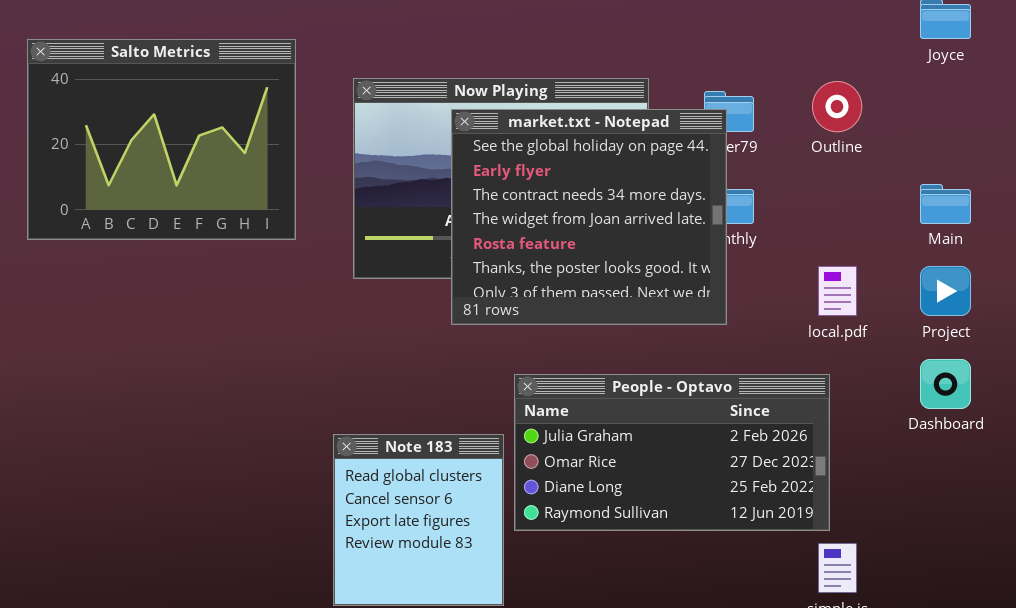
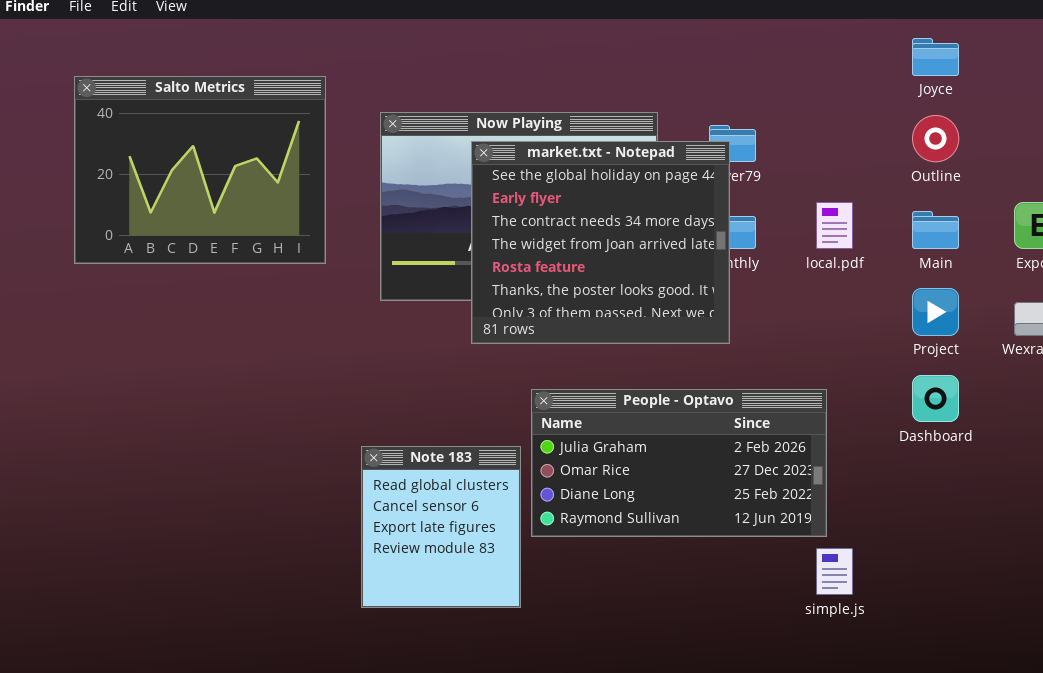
Outline: [812,81,862,132] -> [912,115,959,162], moved
local.pdf: [818,266,857,316] -> [816,202,853,249], moved

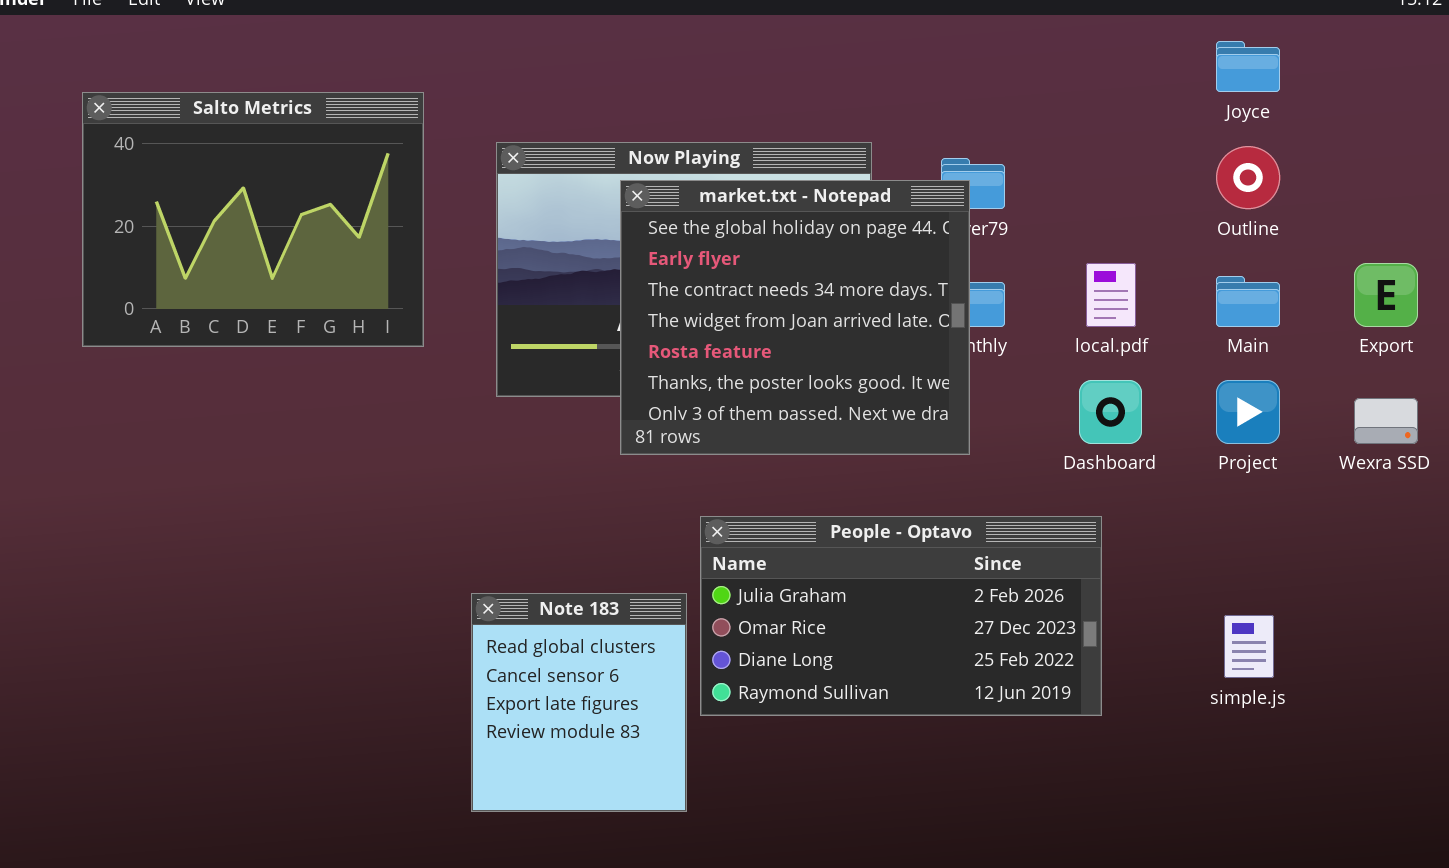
Dashboard: [912,375,959,422] -> [1079,380,1142,444], moved
simple.js: [816,548,853,595] -> [1224,615,1274,678], moved

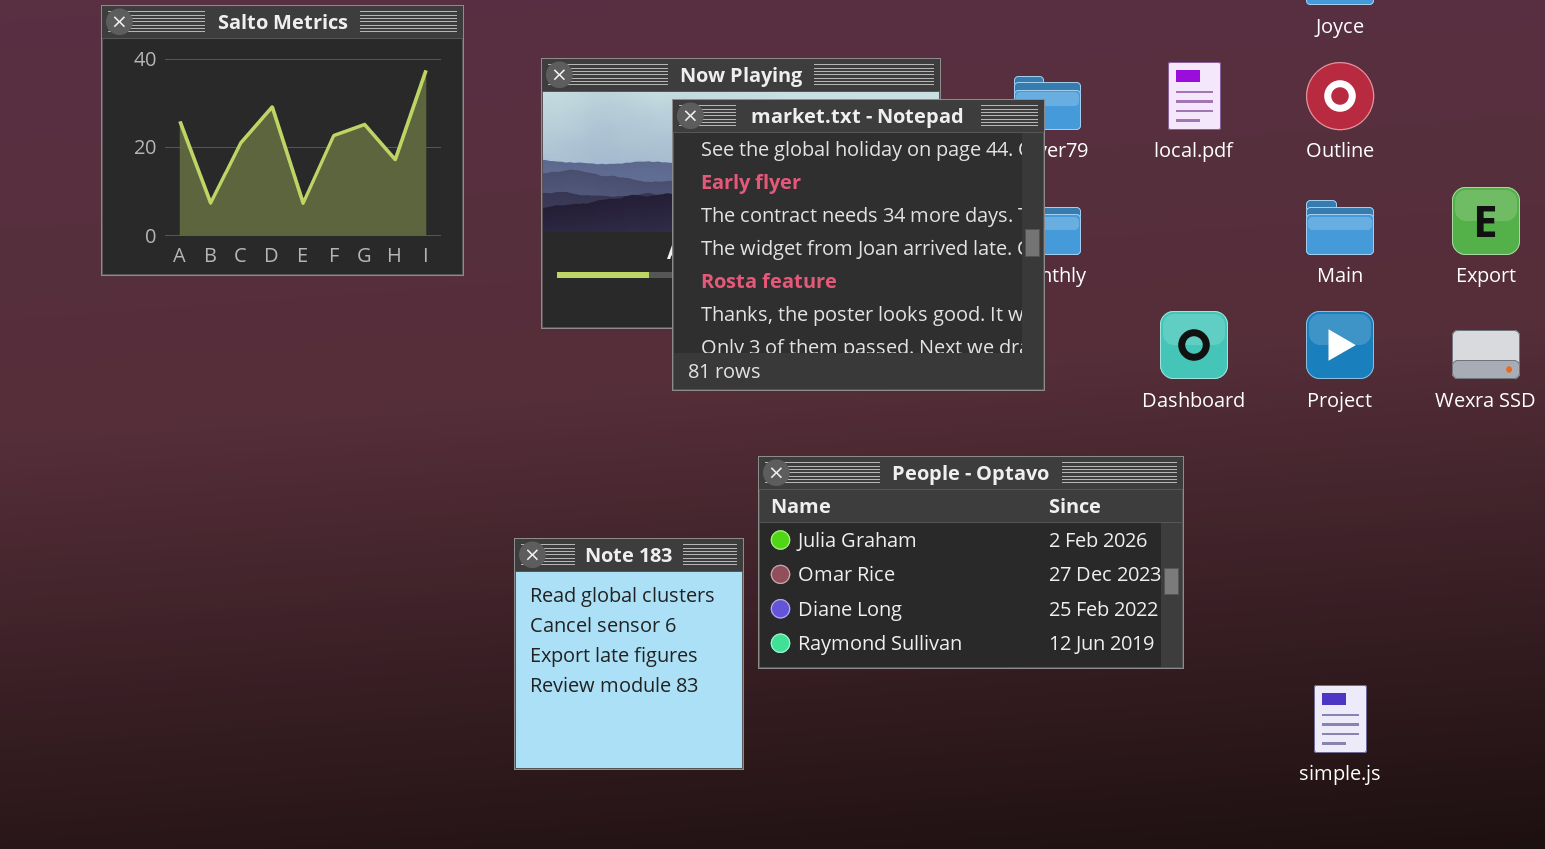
local.pdf: [1086,263,1136,327] -> [1168,62,1221,130], moved
simple.js: [1224,615,1274,678] -> [1314,685,1367,753], moved

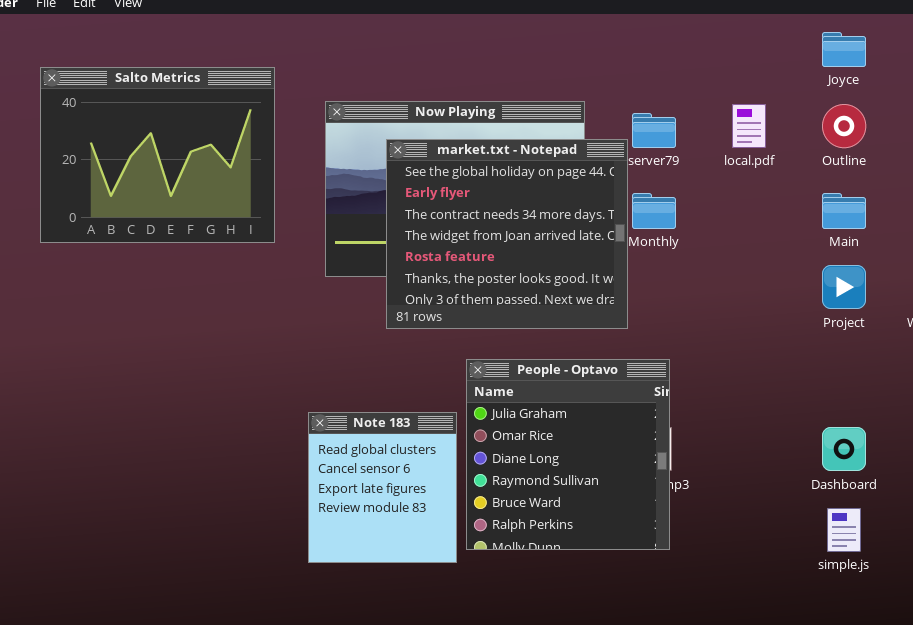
market.txt - Notepad: [672,99,1045,391] -> [386,139,628,329], moved
Dashboard: [1160,311,1228,379] -> [822,427,866,471], moved
People - Optavo: [758,456,1184,669] -> [466,359,670,550], resized

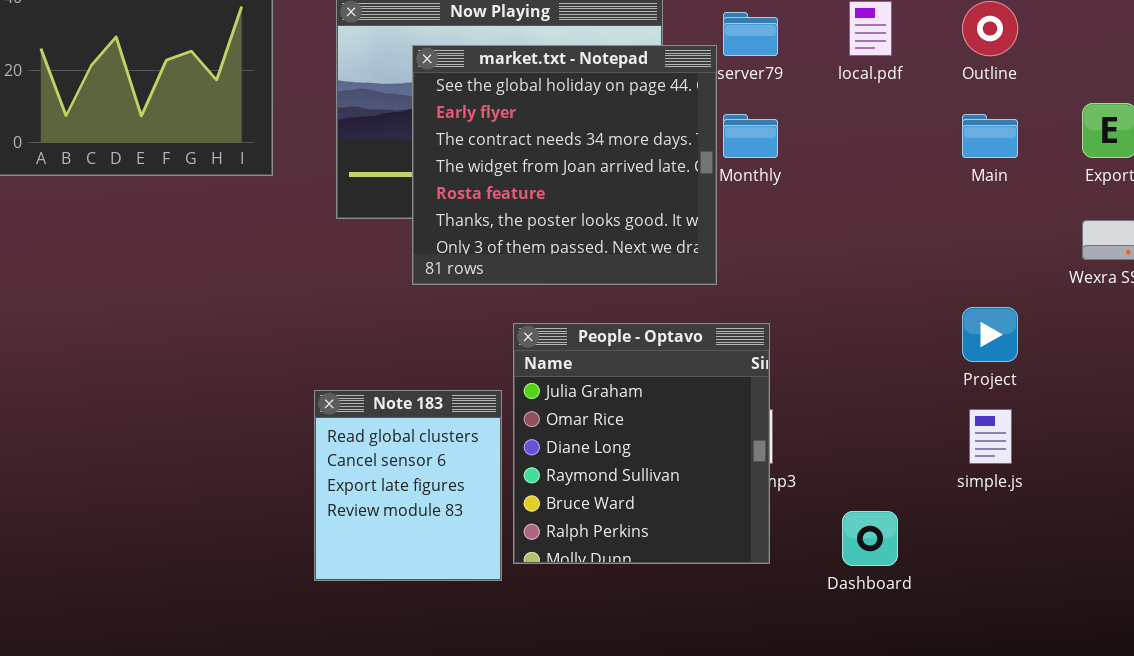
Project: [822,265,866,309] -> [962,307,1018,362], moved
Dashboard: [822,427,866,471] -> [842,511,898,566], moved
simple.js: [827,508,861,552] -> [969,409,1012,464], moved

